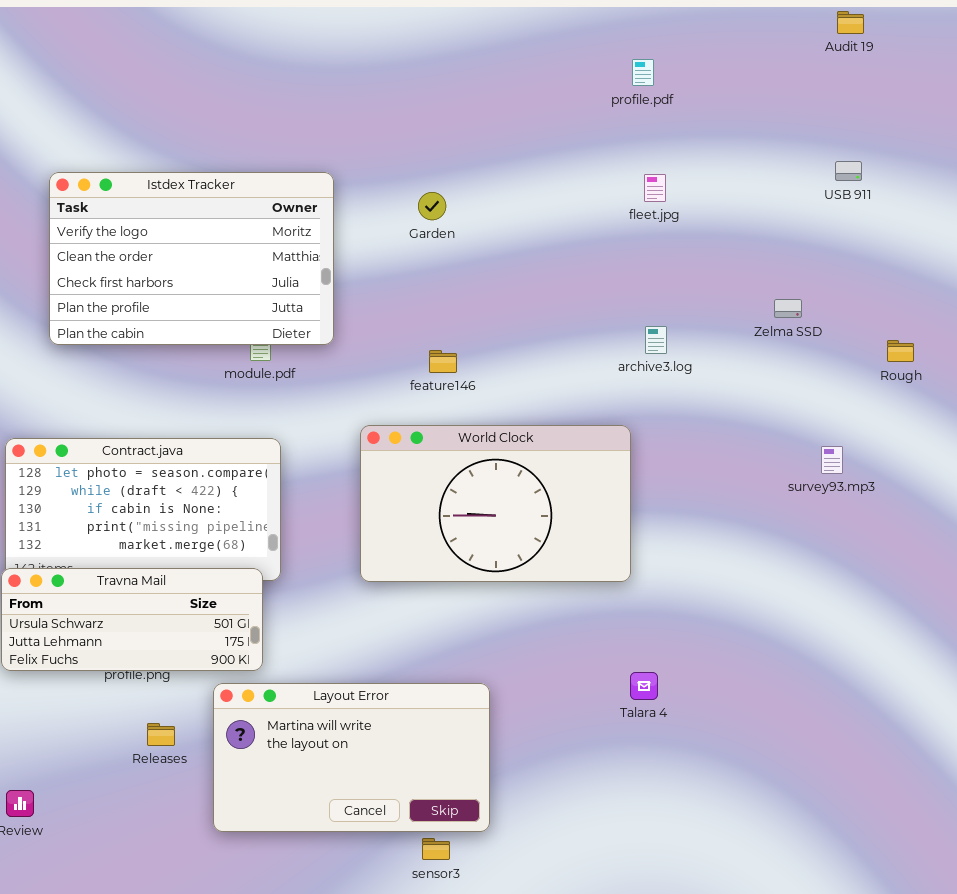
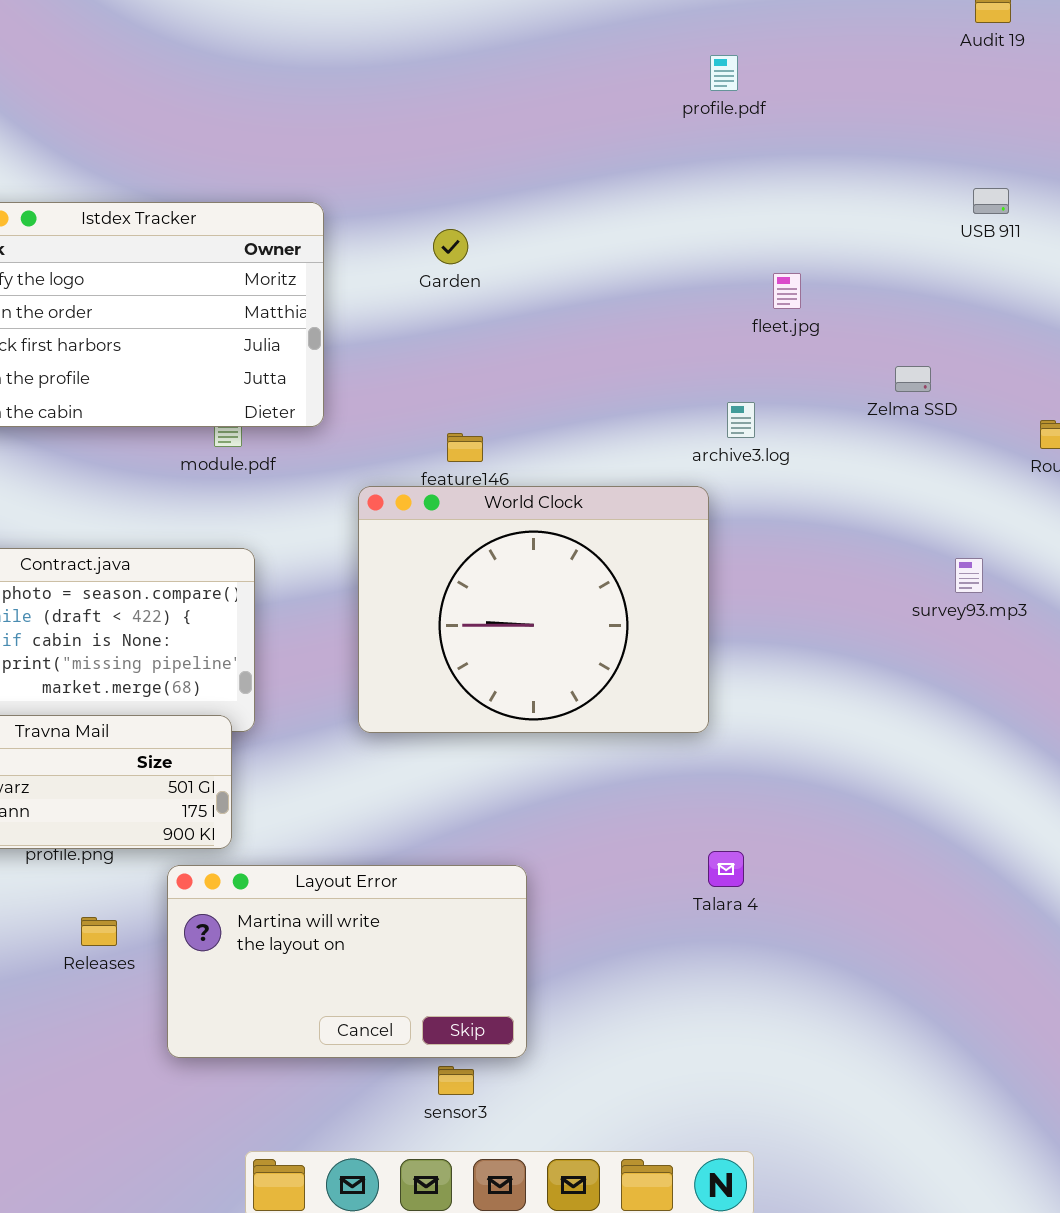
fleet.jpg: [644,174,666,202] -> [773,273,801,309], moved
World Clock: [360,425,631,582] -> [358,486,709,733], resized

